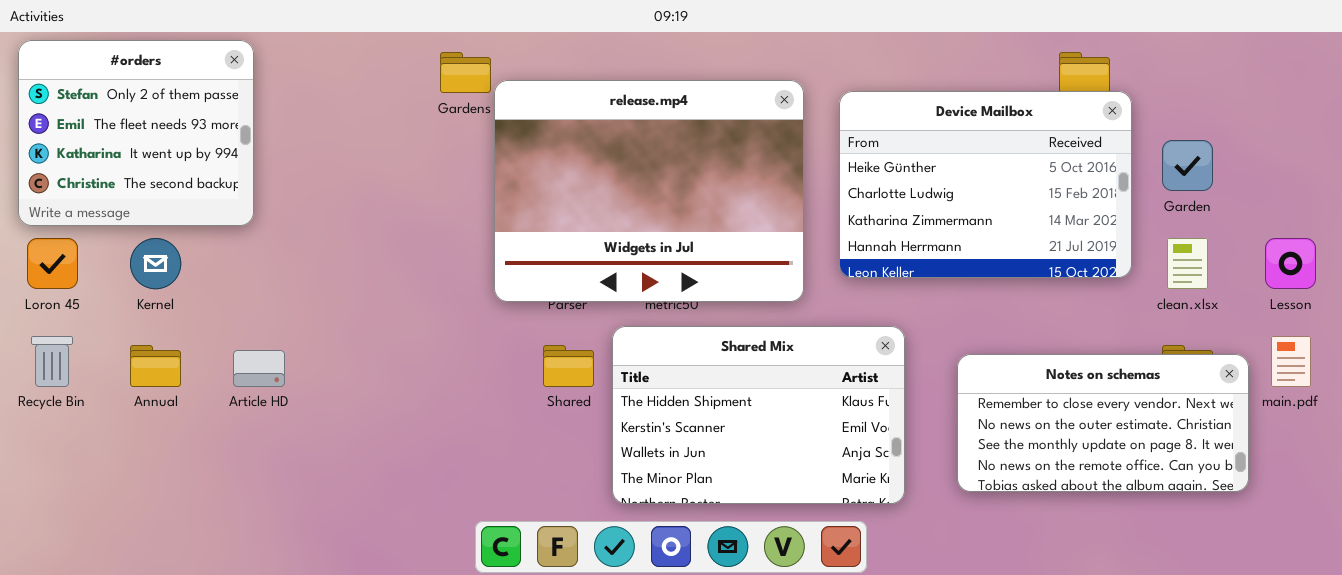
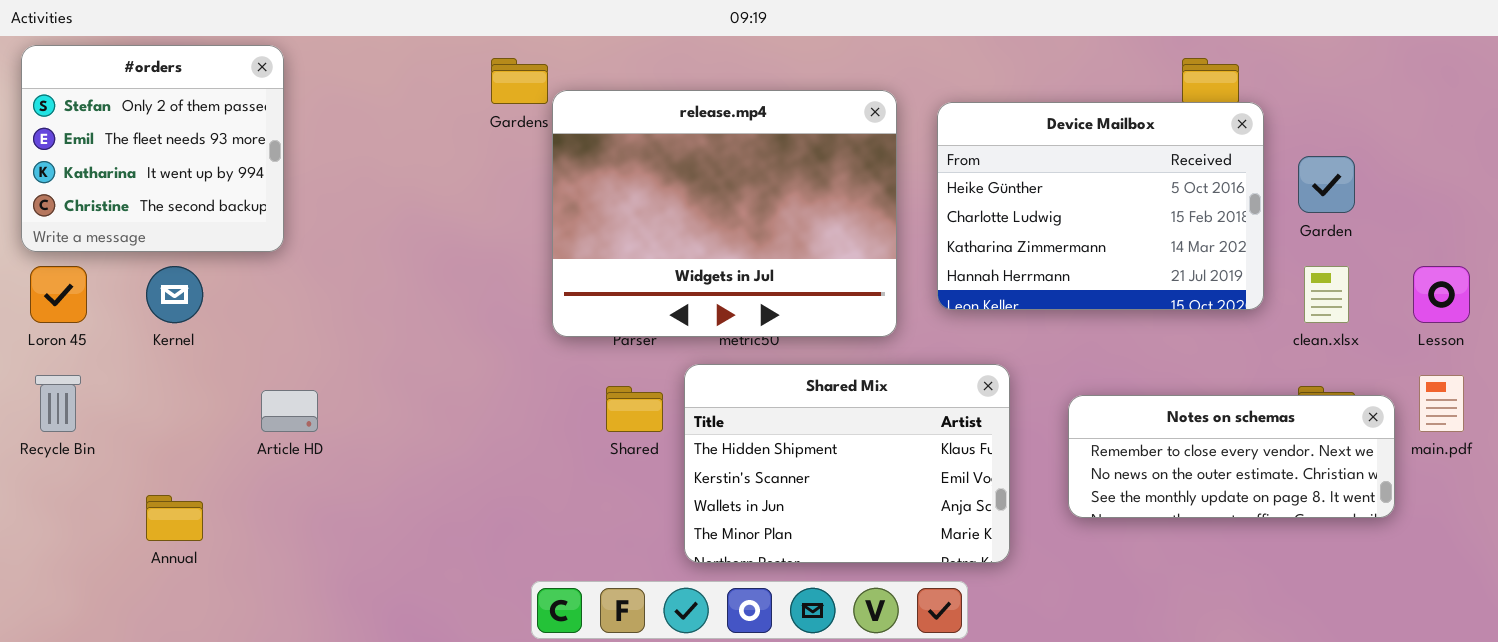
Annual: [130,345,181,387] -> [146,495,203,541], moved
Notes on schemas: [957,354,1249,492] -> [1068,395,1395,518], resized

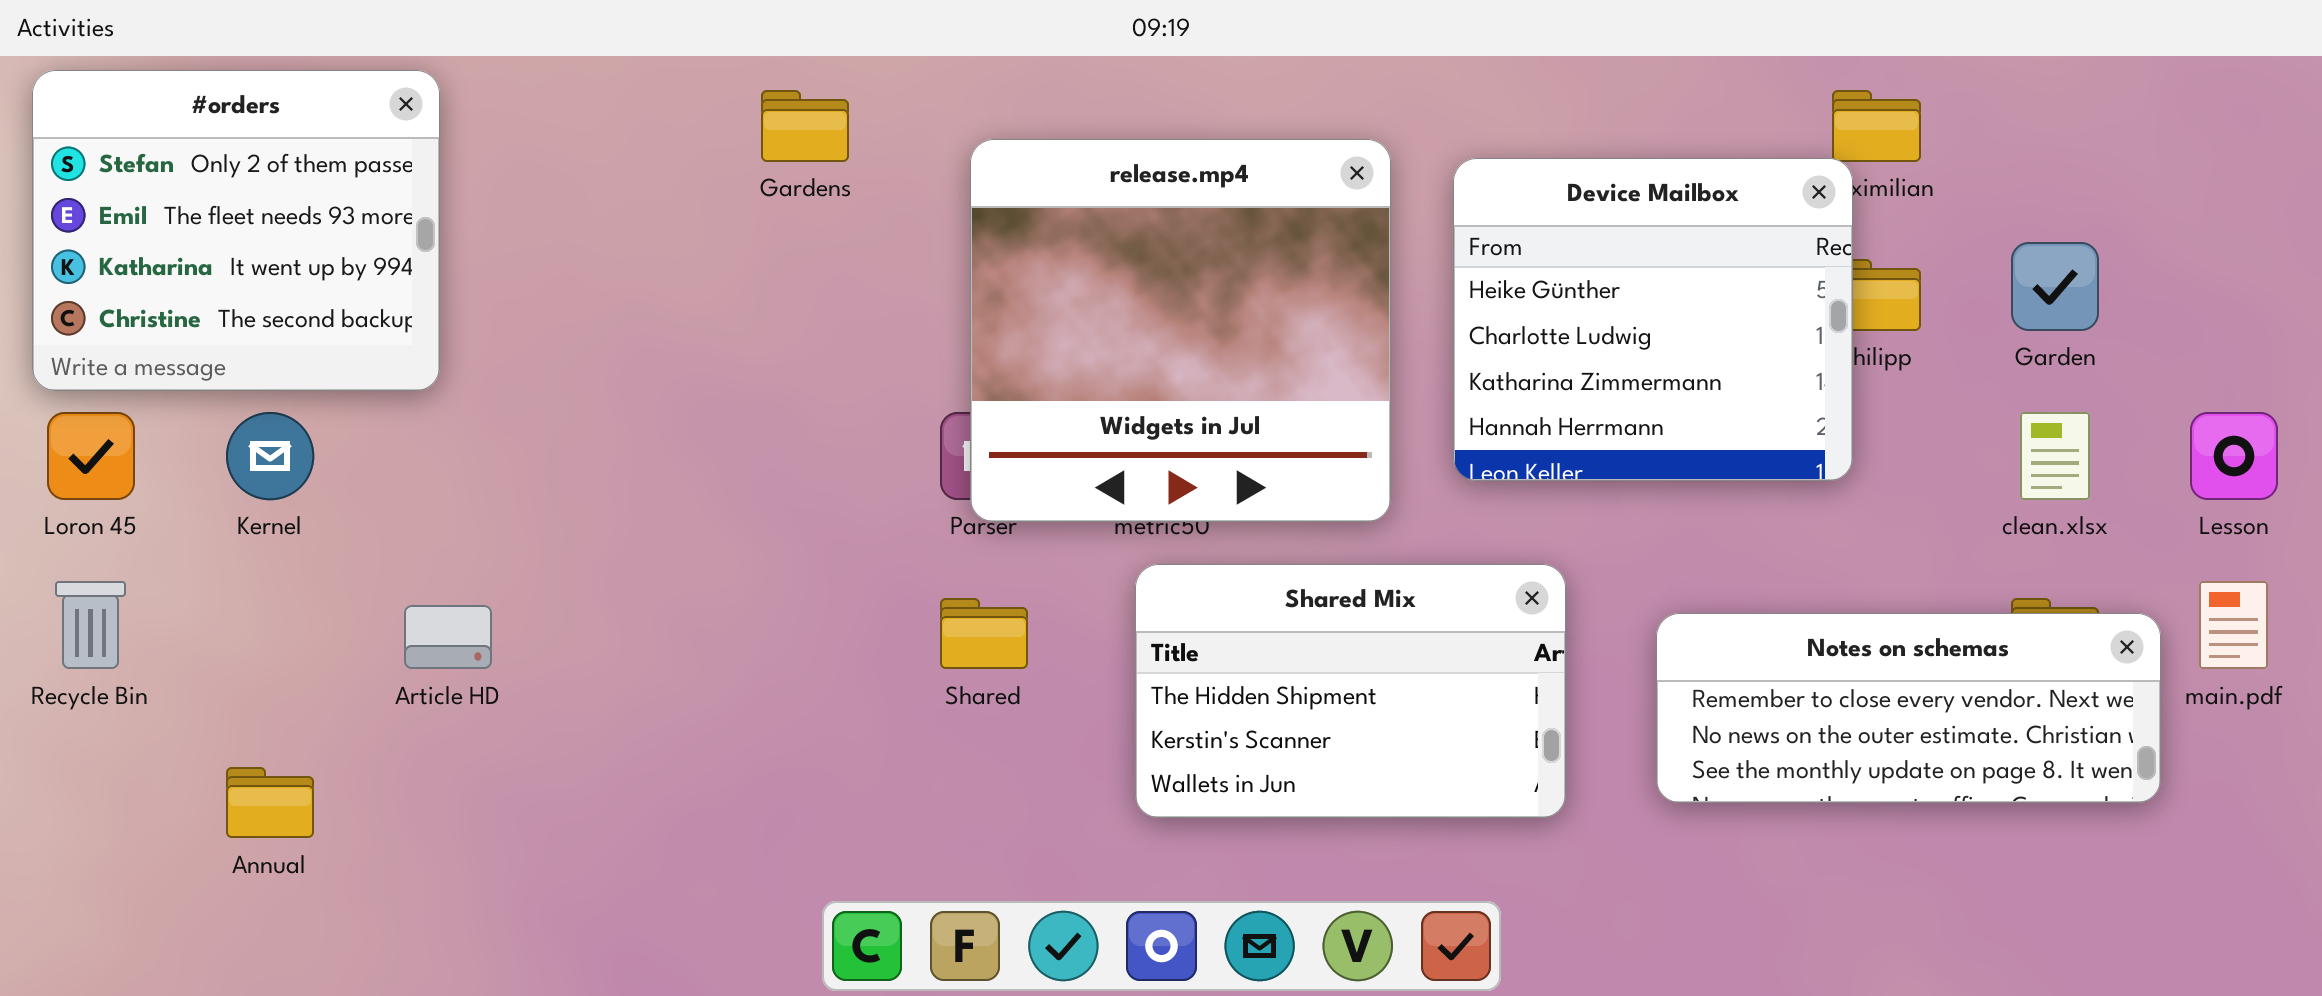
release.mp4: [552,90,897,337] -> [970,139,1391,522], resized
Device Mailbox: [937,102,1264,310] -> [1453,158,1853,481], resized
Shared Mix: [684,364,1010,563] -> [1135,564,1566,818], resized

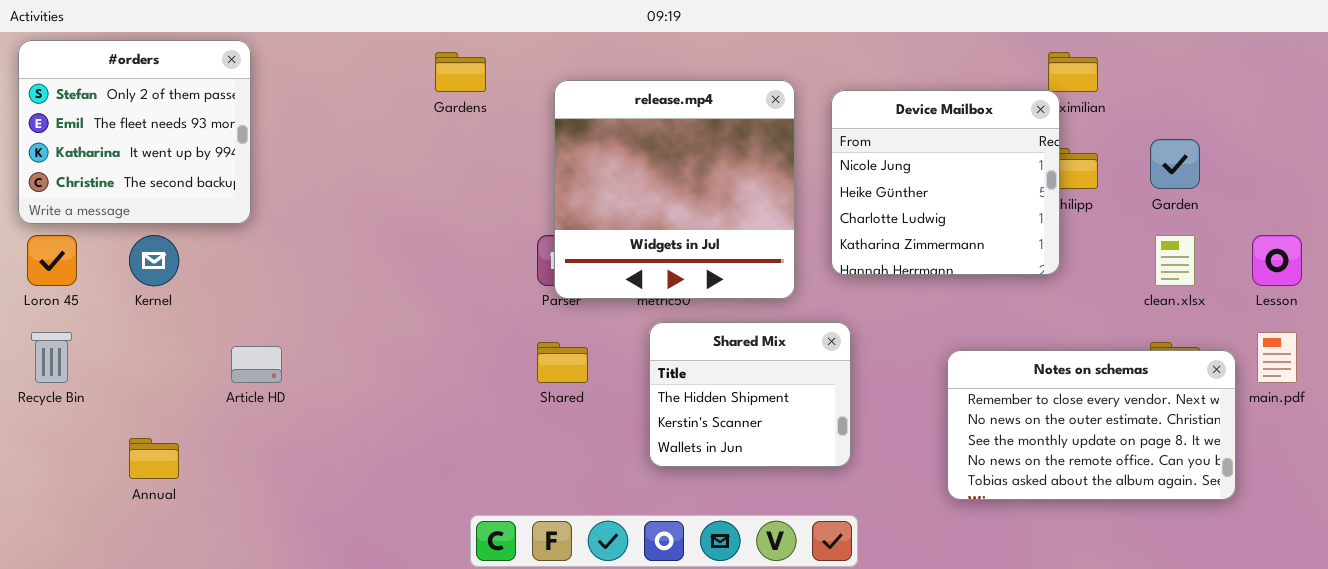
Device Mailbox: [1453,158,1853,481] -> [831,90,1060,275], scrolled up 1 row
Shared Mix: [1135,564,1566,818] -> [649,322,851,467], resized
Notes on schemas: [1656,613,2161,803] -> [947,350,1236,500], resized

